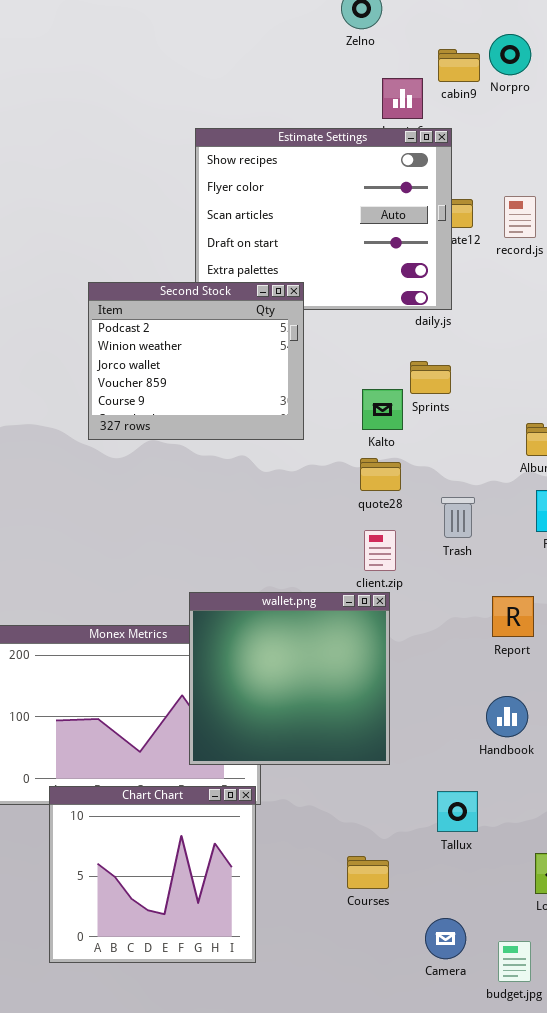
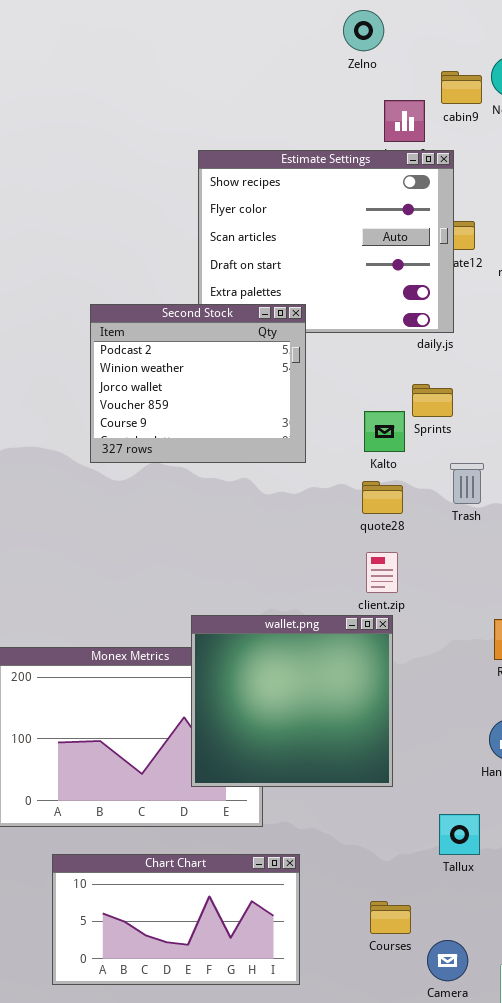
Trash: [441,497,475,538] -> [450,463,484,504], moved
Chart Chart: [49,786,256,963] -> [52,854,300,985], resized
Courses: [347,856,389,889] -> [370,901,411,934], moved

